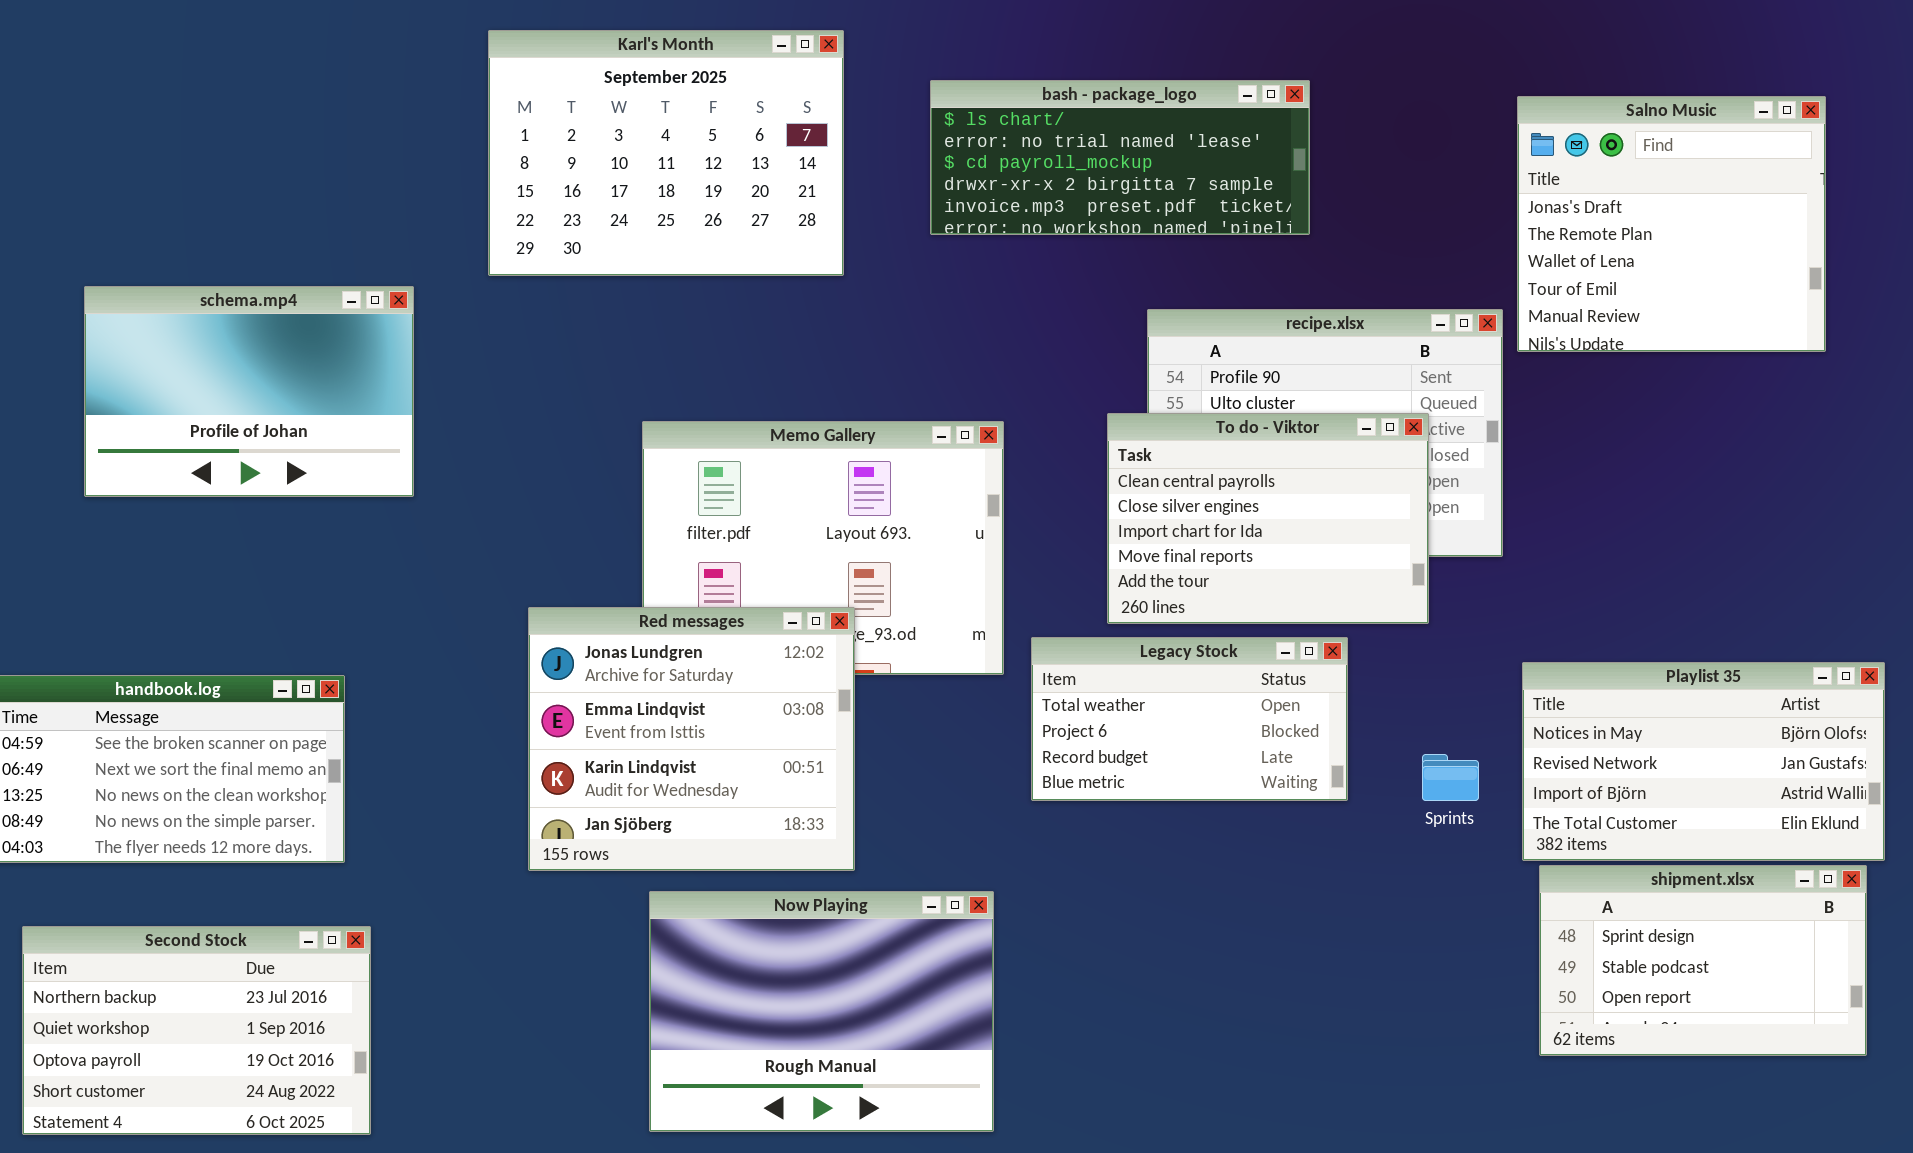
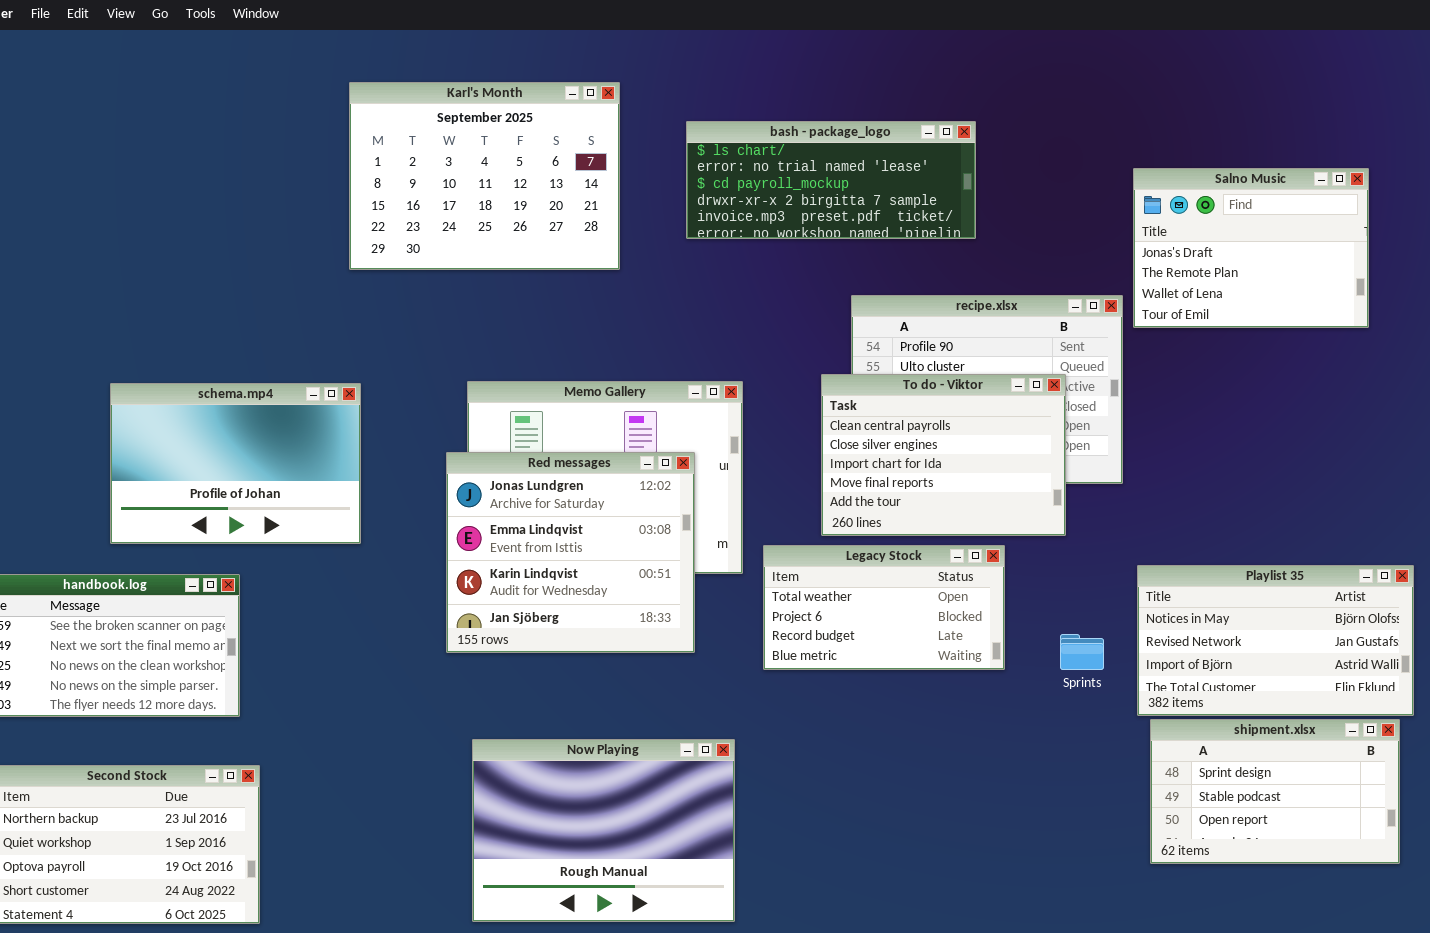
Salno Music: [1517,96,1826,352] -> [1133,168,1369,328], resized
schema.mp4: [84,286,414,497] -> [110,383,361,544], moved
Red messages: [528,607,855,871] -> [446,452,695,653], moved

